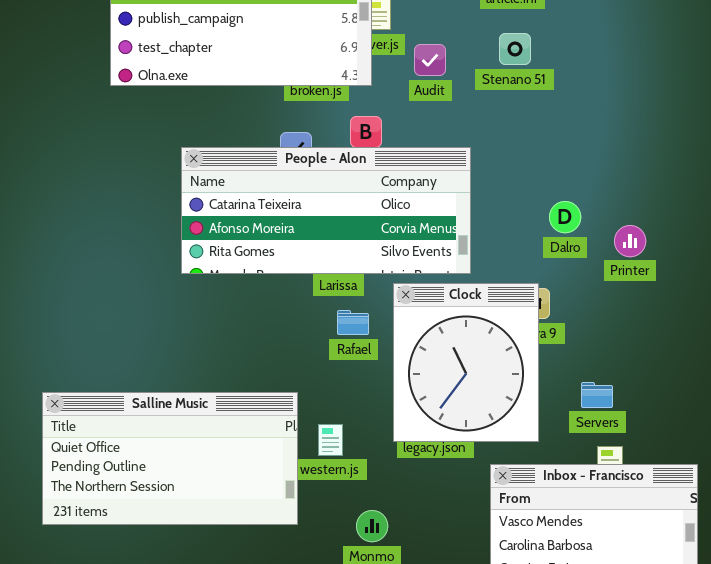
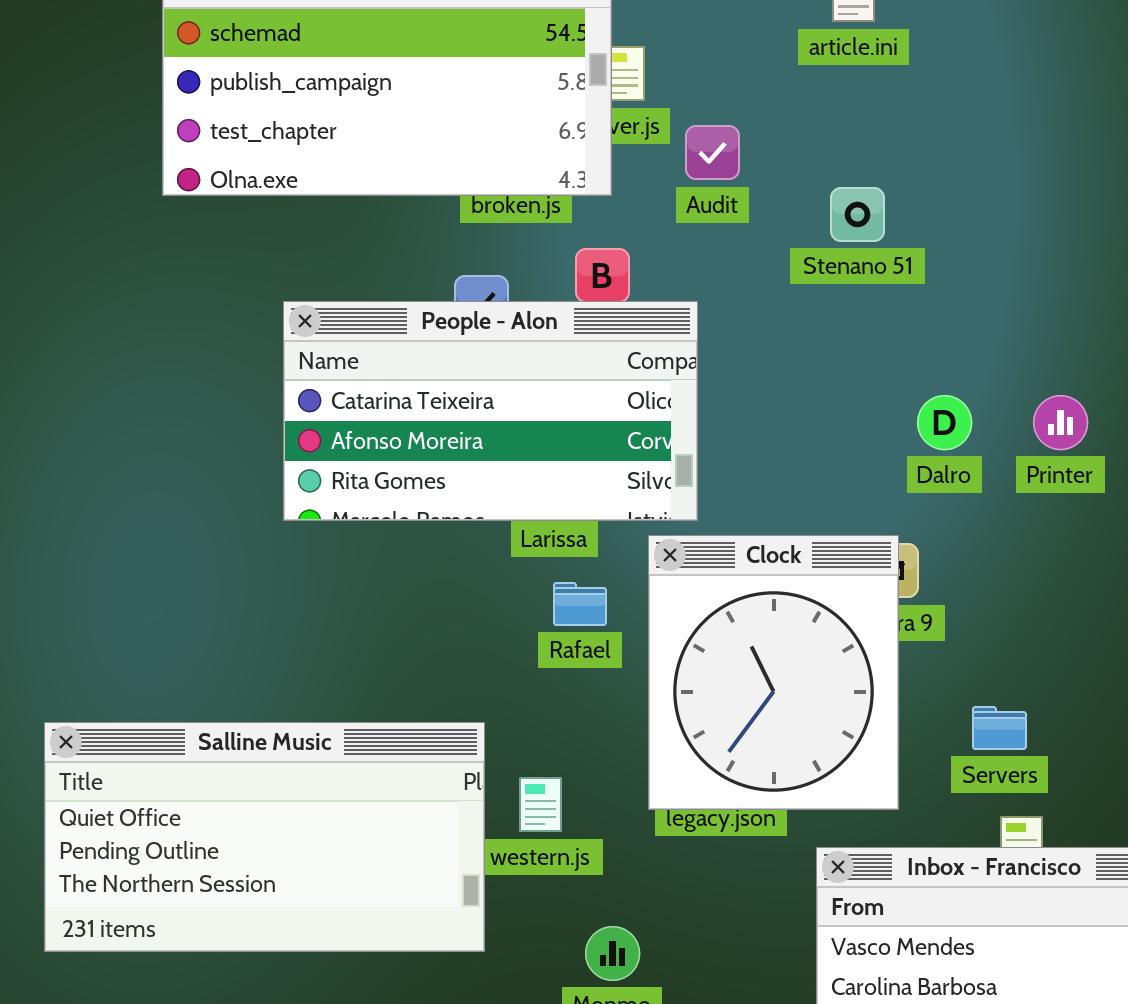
Stenano 51: [499,33,531,65] -> [830,187,885,242], moved
People - Alon: [181,147,471,274] -> [283,301,698,521], resized
Printer: [614,225,646,257] -> [1033,395,1088,450], moved

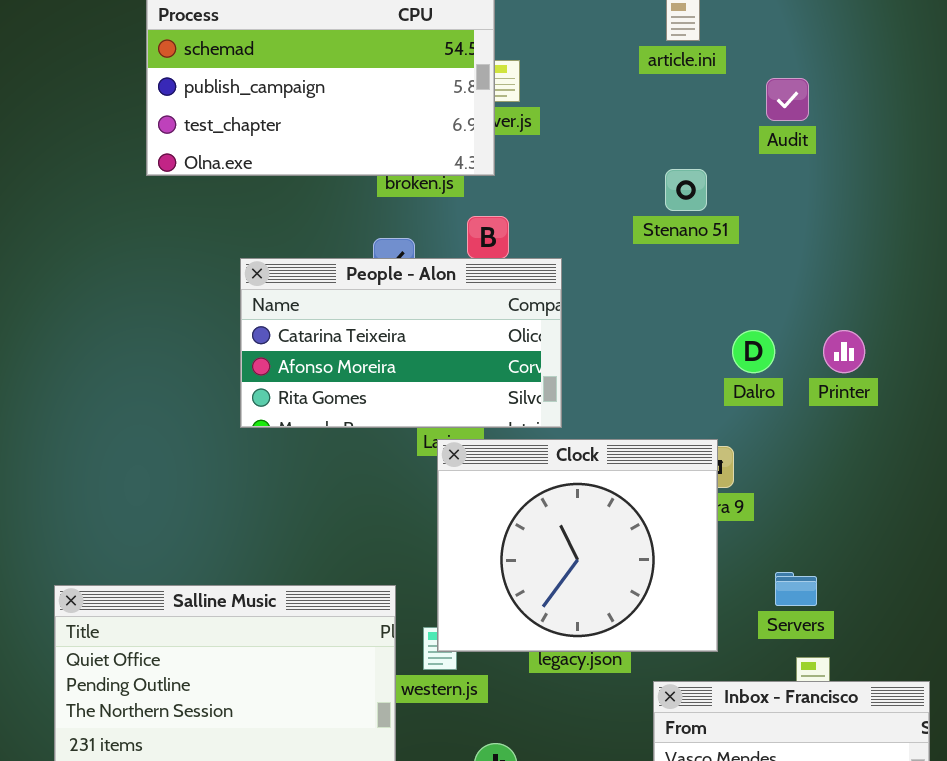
Audit: [685,125,740,180] -> [766,78,809,121], moved
Clock: [648,535,899,810] -> [437,439,718,652], resized

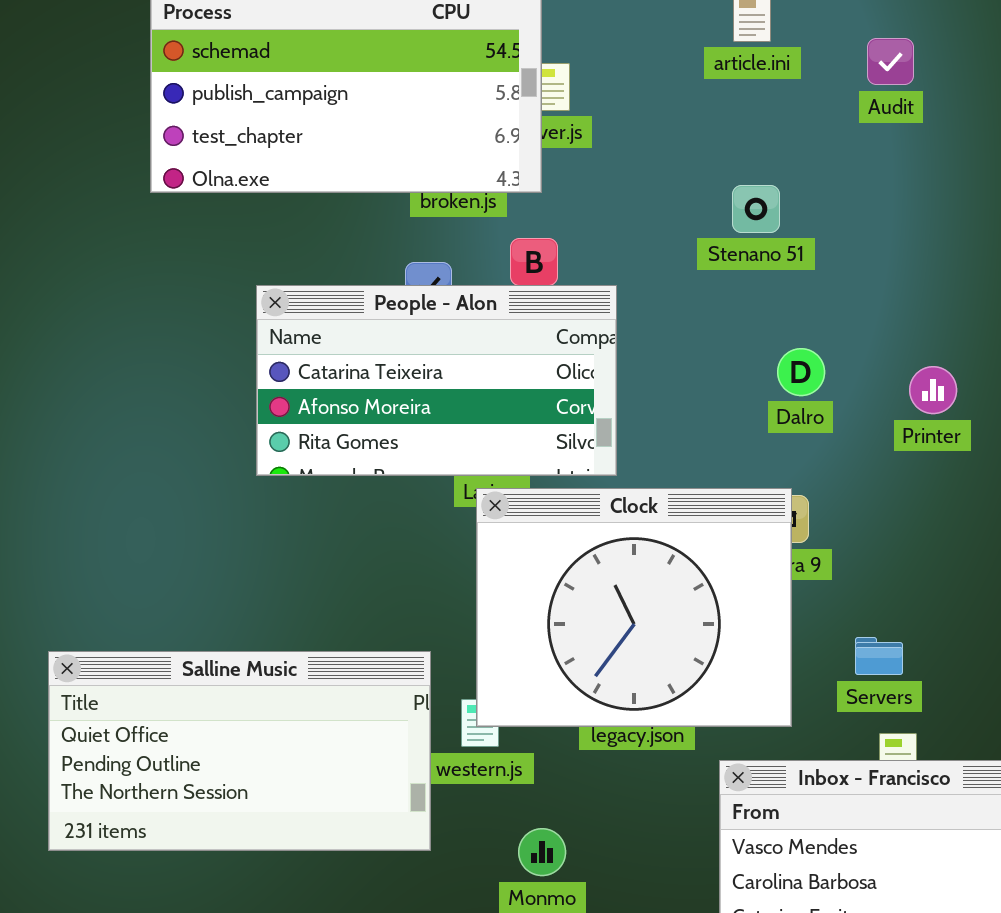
Audit: [766,78,809,121] -> [867,38,914,85], moved
Dalro: [732,330,775,373] -> [777,348,825,396], moved

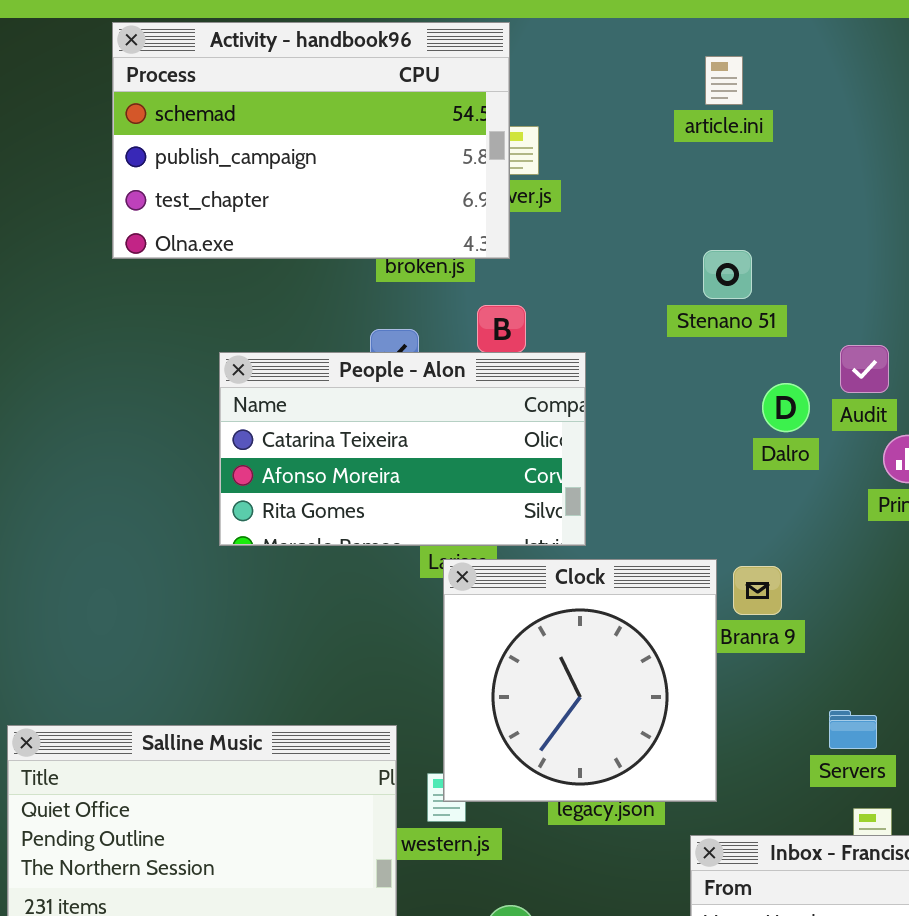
Audit: [867,38,914,85] -> [840,345,889,393], moved
Dalro: [777,348,825,396] -> [762,383,810,432], moved
Clock: [476,488,792,727] -> [443,559,717,802], resized

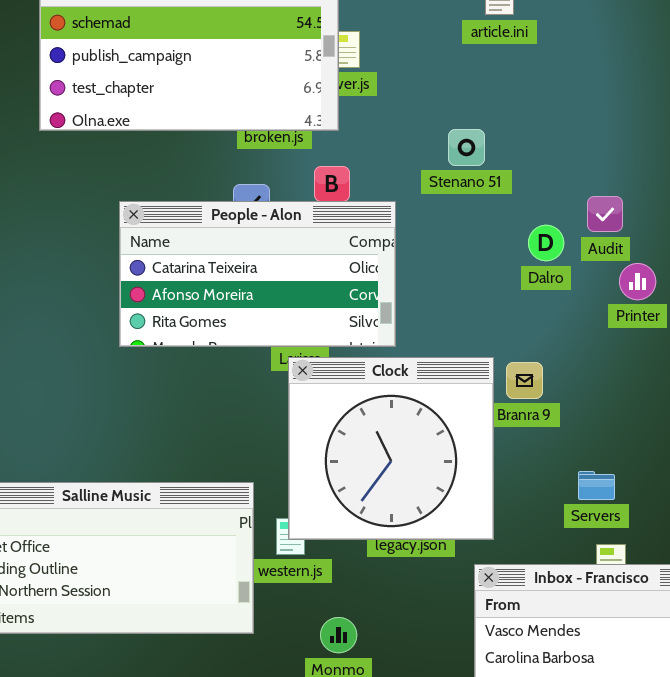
Stenano 51: [703,250,752,299] -> [448,129,485,166], moved

